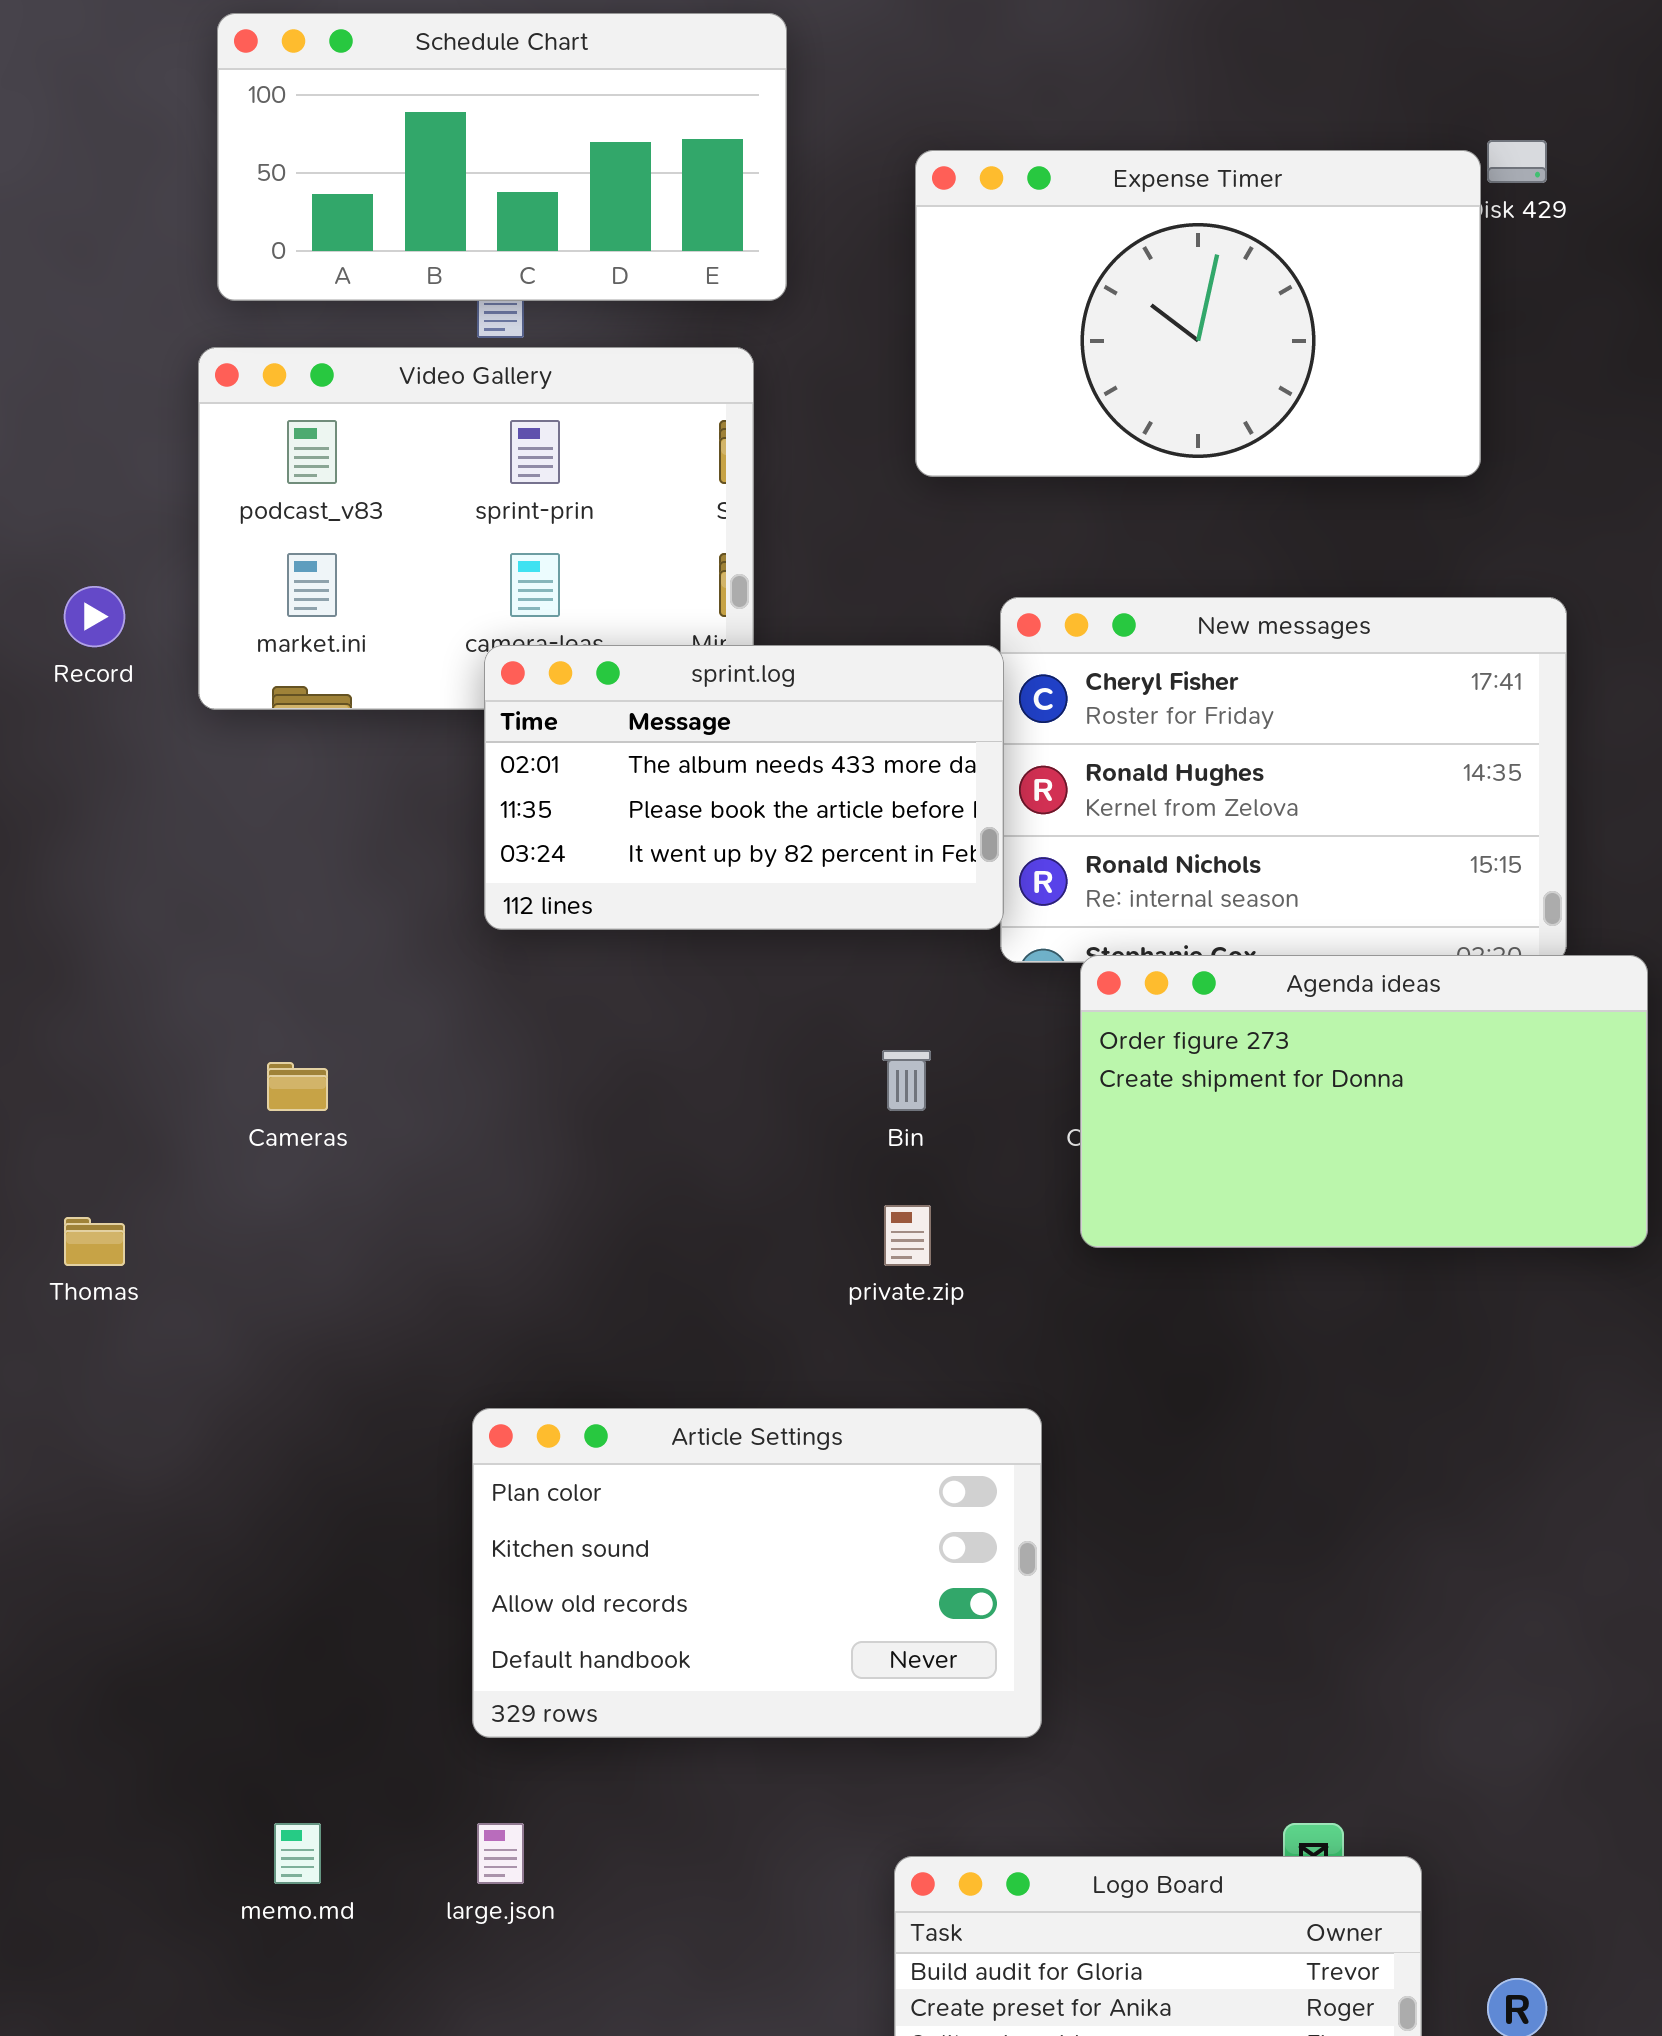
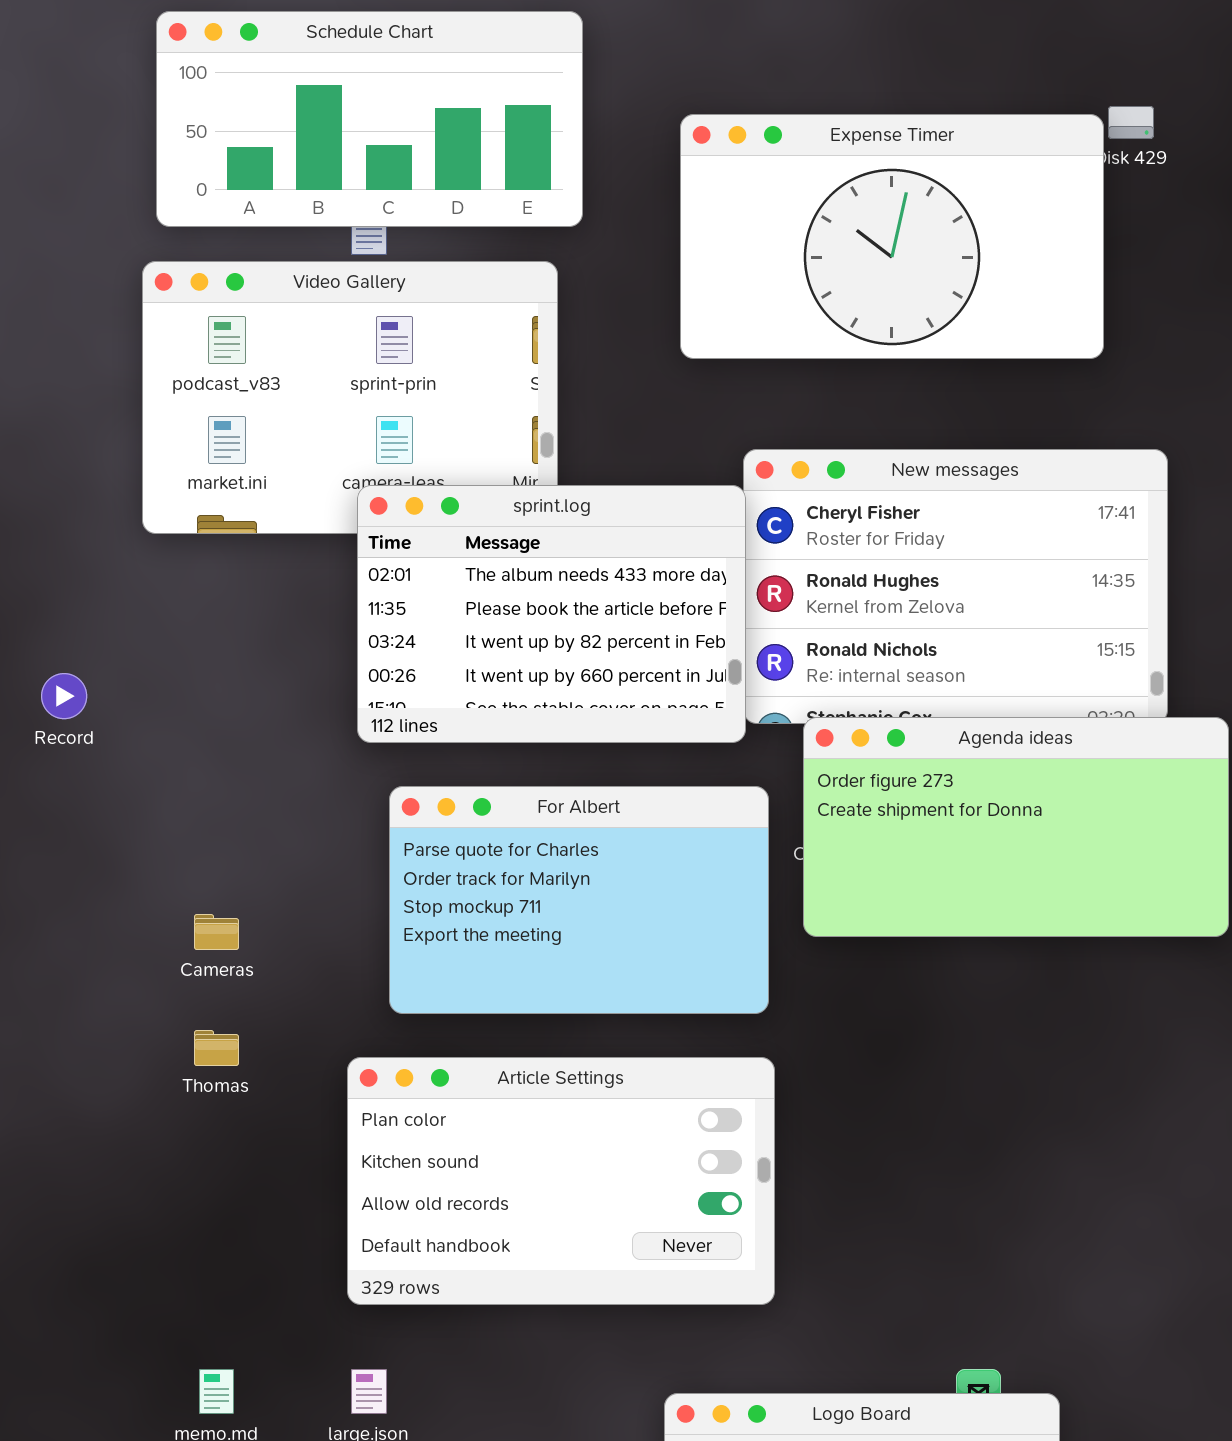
Record: [64,586,125,647] -> [41,673,87,719], moved
sprint.log: [484,645,1004,930] -> [357,485,746,743], resized
For Albert: none -> [389,786,769,1014], opened
Cameras: [267,1062,328,1111] -> [194,914,239,950], moved
Thomas: [64,1217,125,1266] -> [194,1030,239,1066], moved

